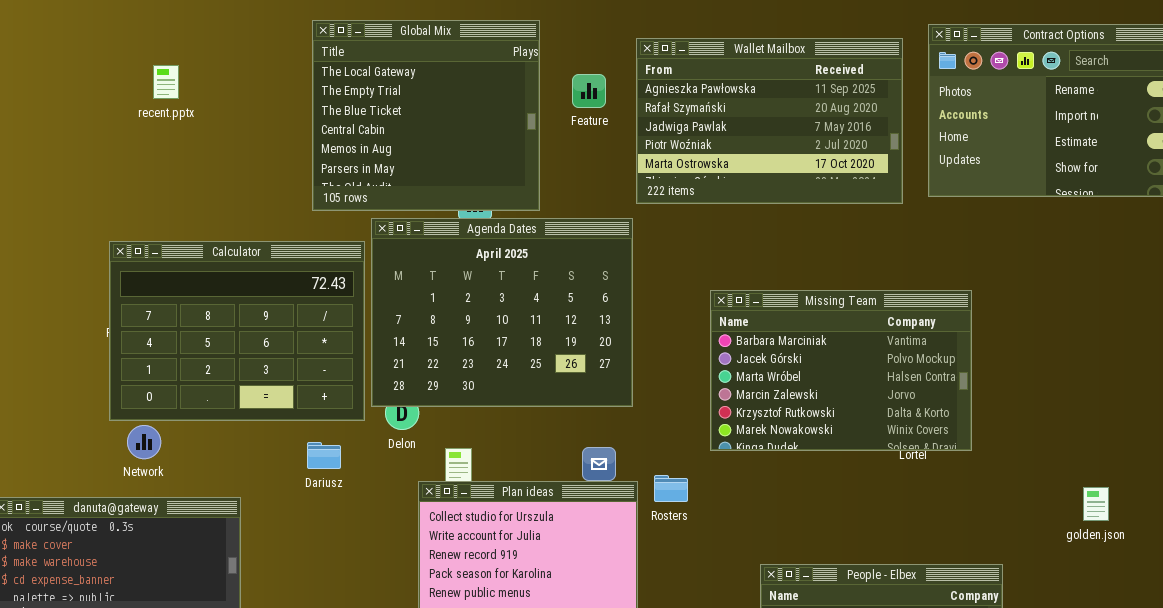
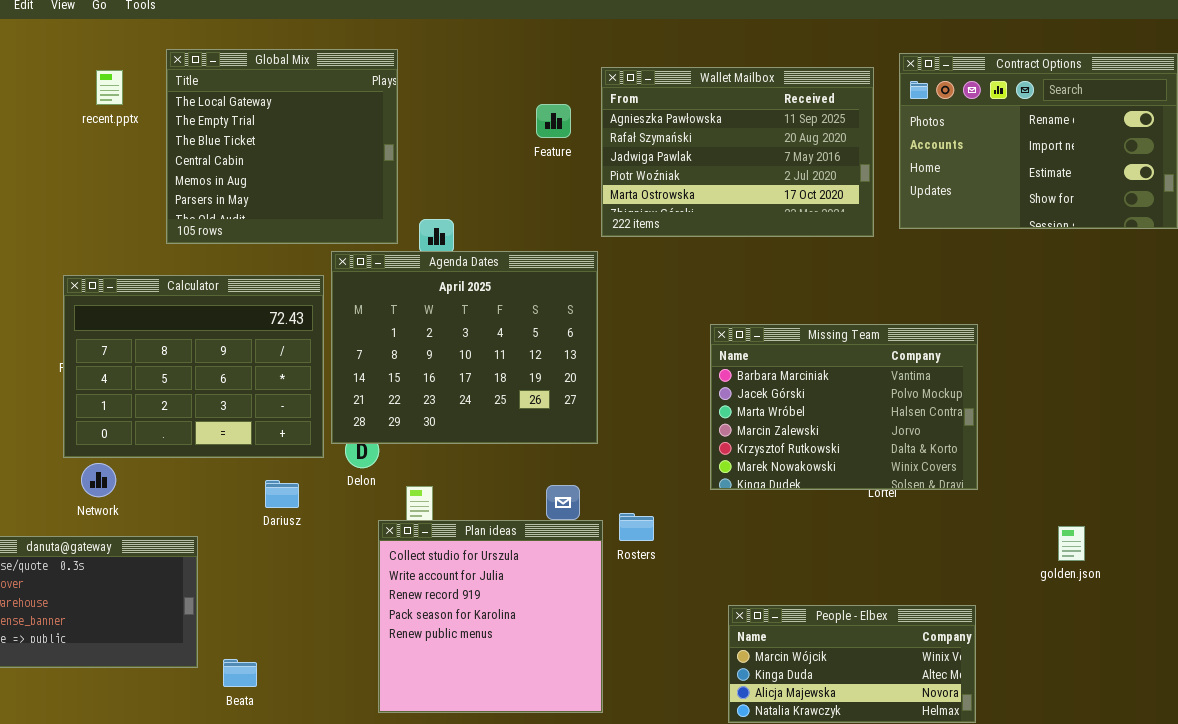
Global Mix: [312,20,540,211] -> [166,49,398,244], moved
recent.pptx: [153,65,179,99] -> [96,70,123,105], moved
Missing Team: [710,290,972,451] -> [710,324,978,490], moved

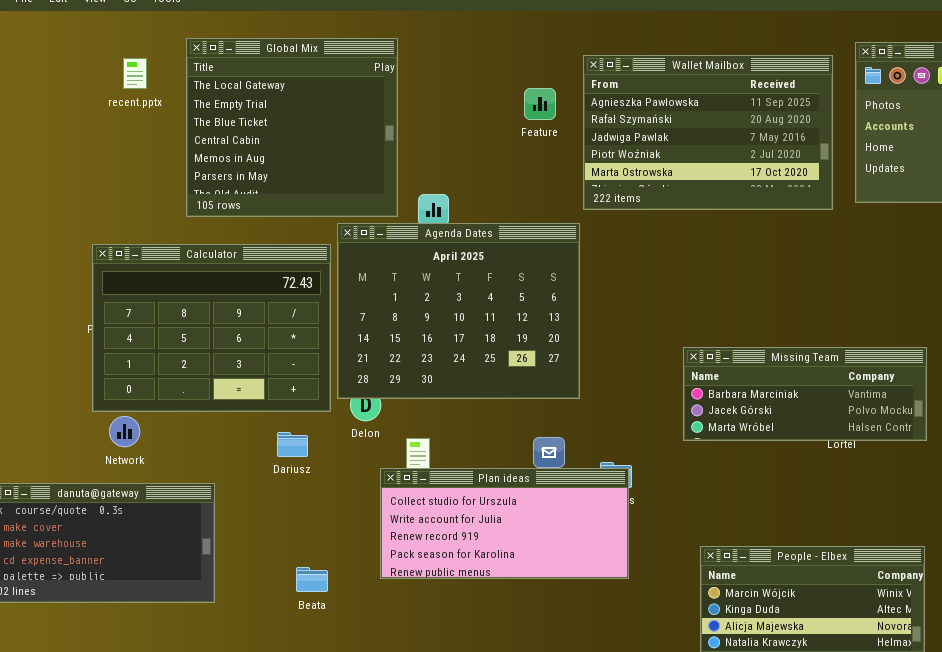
Missing Team: [710,324,978,490] -> [683,347,927,441], resized
Plan ideas: [378,520,603,713] -> [380,468,629,579], resized
Beata: [223,659,257,687] -> [296,567,328,592], moved

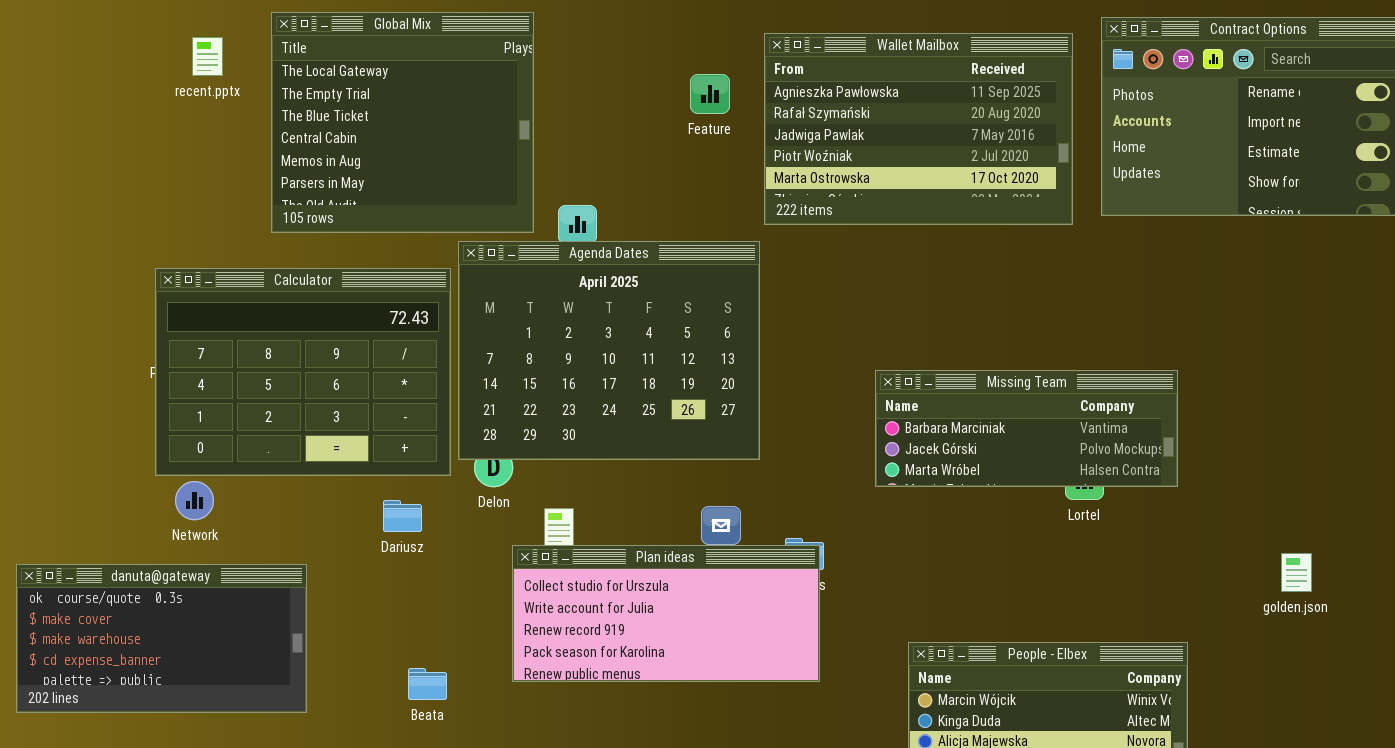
Missing Team: [683,347,927,441] -> [875,370,1178,487], moved

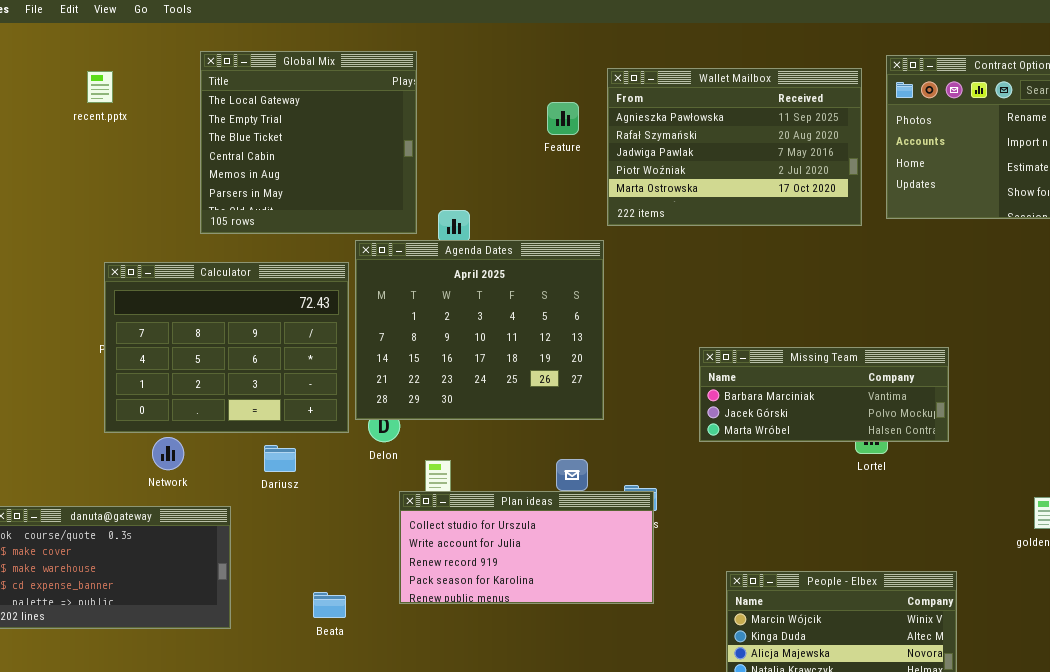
recent.pptx: [192,37,223,76] -> [87,71,113,103], moved
Network: [175,481,214,520] -> [152,437,184,470], moved
Dariusz: [383,500,422,532] -> [264,445,296,472], moved

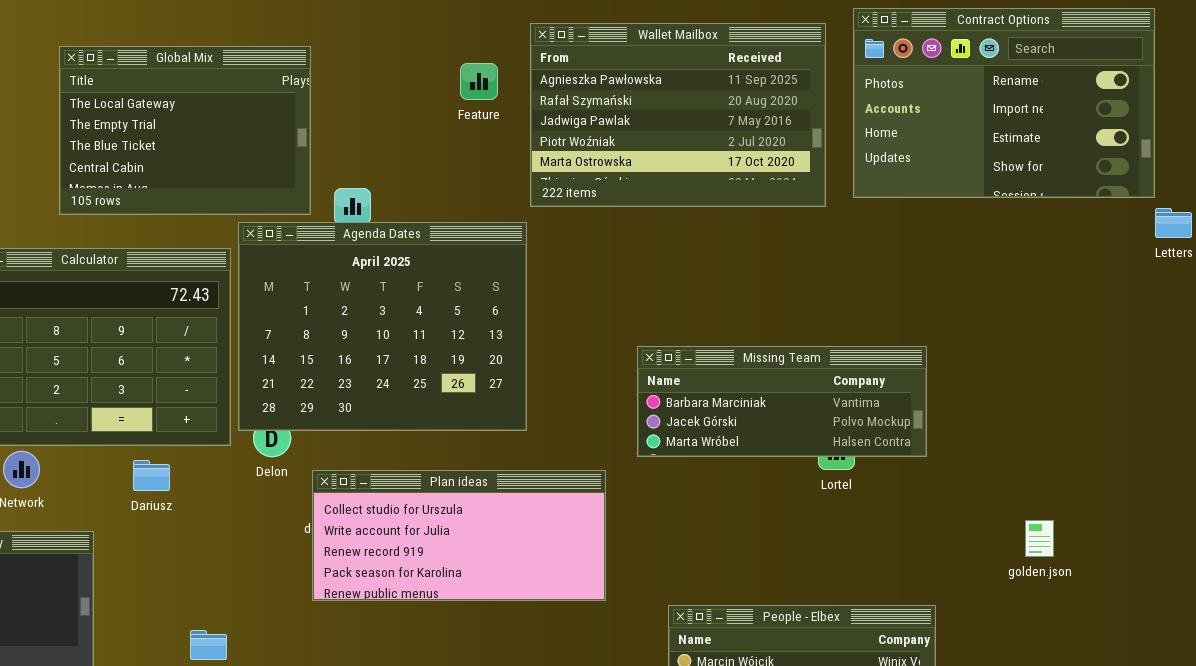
Global Mix: [200,51,417,234] -> [59,46,311,215], resized
Plan ideas: [399,491,654,604] -> [312,470,606,601], moved

